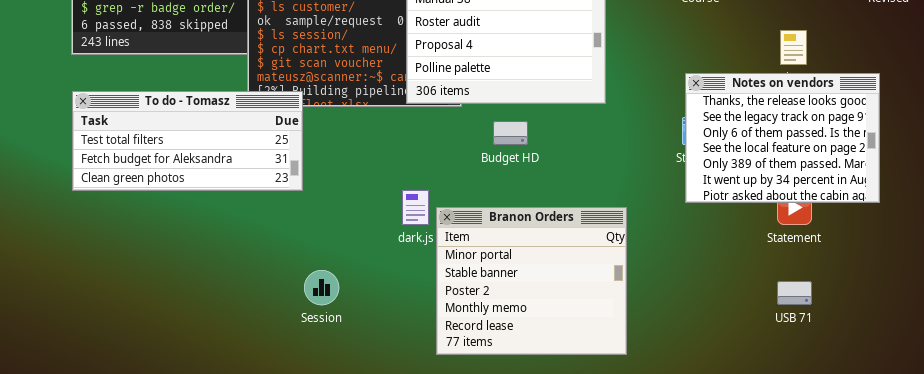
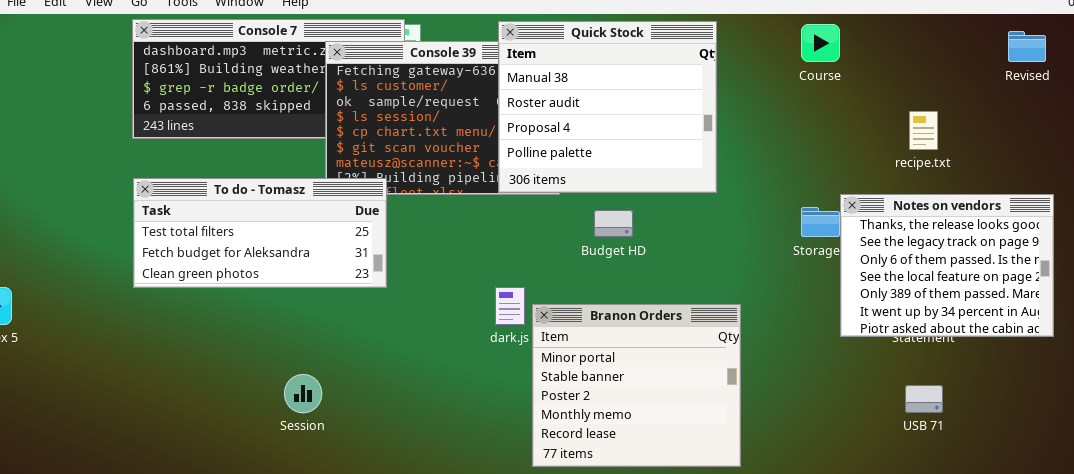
Notes on vendors: [685,73,880,203] -> [840,194,1054,337], moved
Session: [304,270,339,305] -> [284,374,322,413], moved

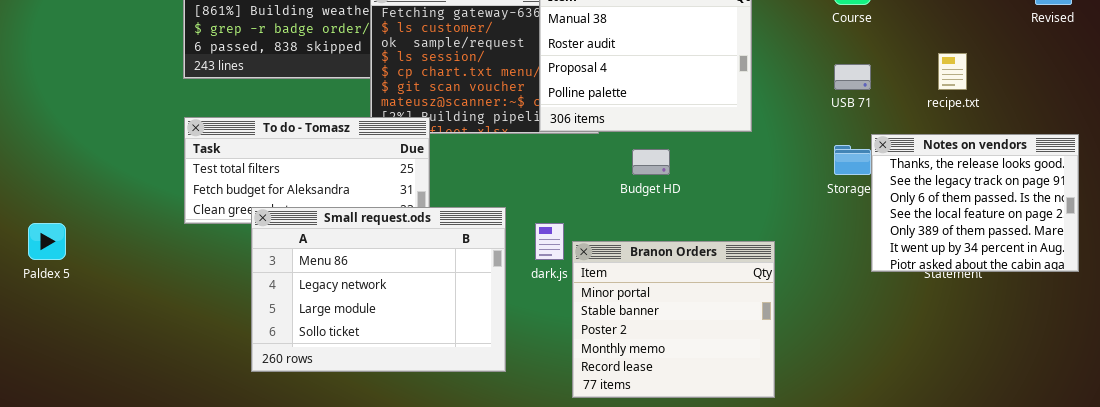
Small request.ods: none -> [251,207,506,372], opened
USB 71: [905,385,943,413] -> [834,64,871,90], moved

